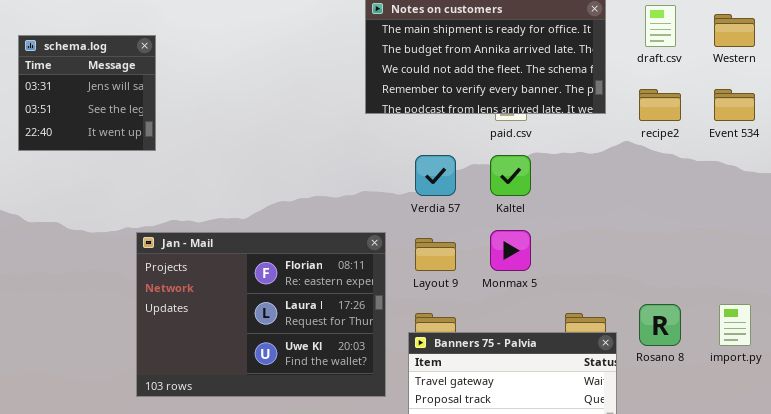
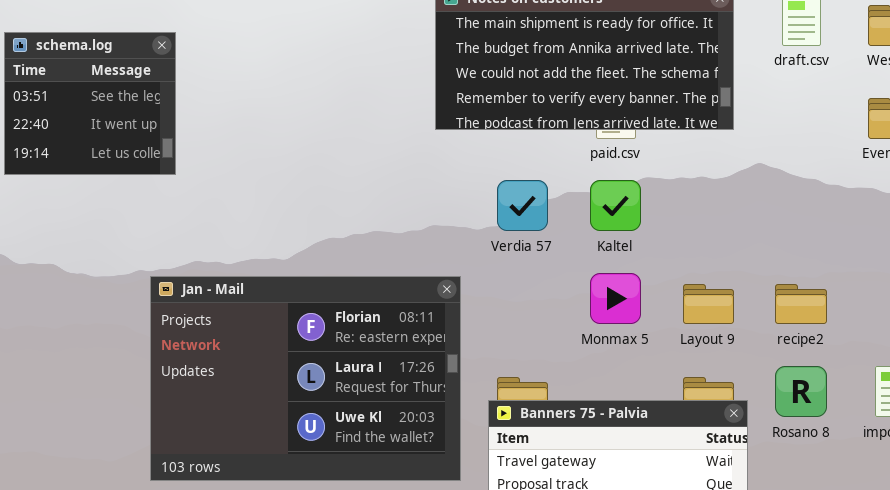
schema.log: [18,35,156,151] -> [4,32,176,175], scrolled down 1 row
recipe2: [639,89,681,121] -> [775,284,827,324], moved
Layout 9: [415,238,456,271] -> [683,284,734,324], moved

